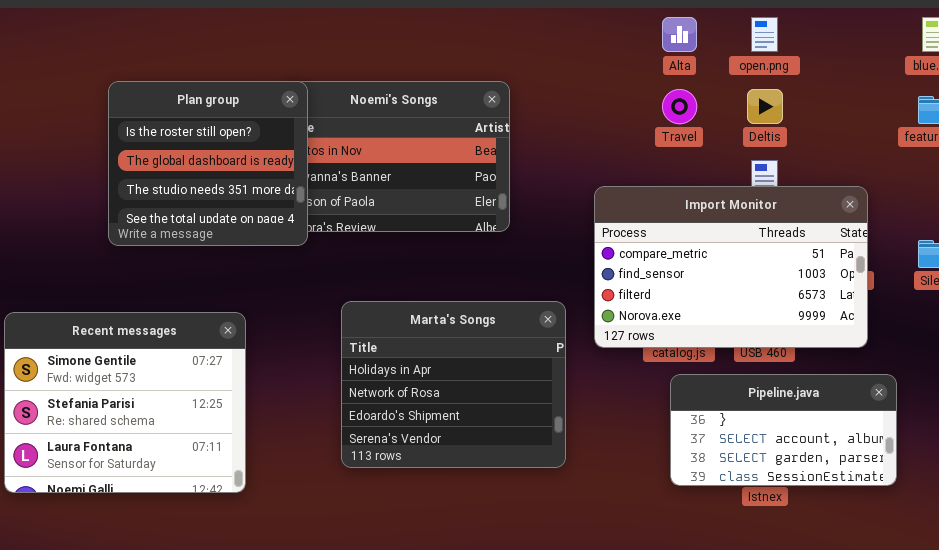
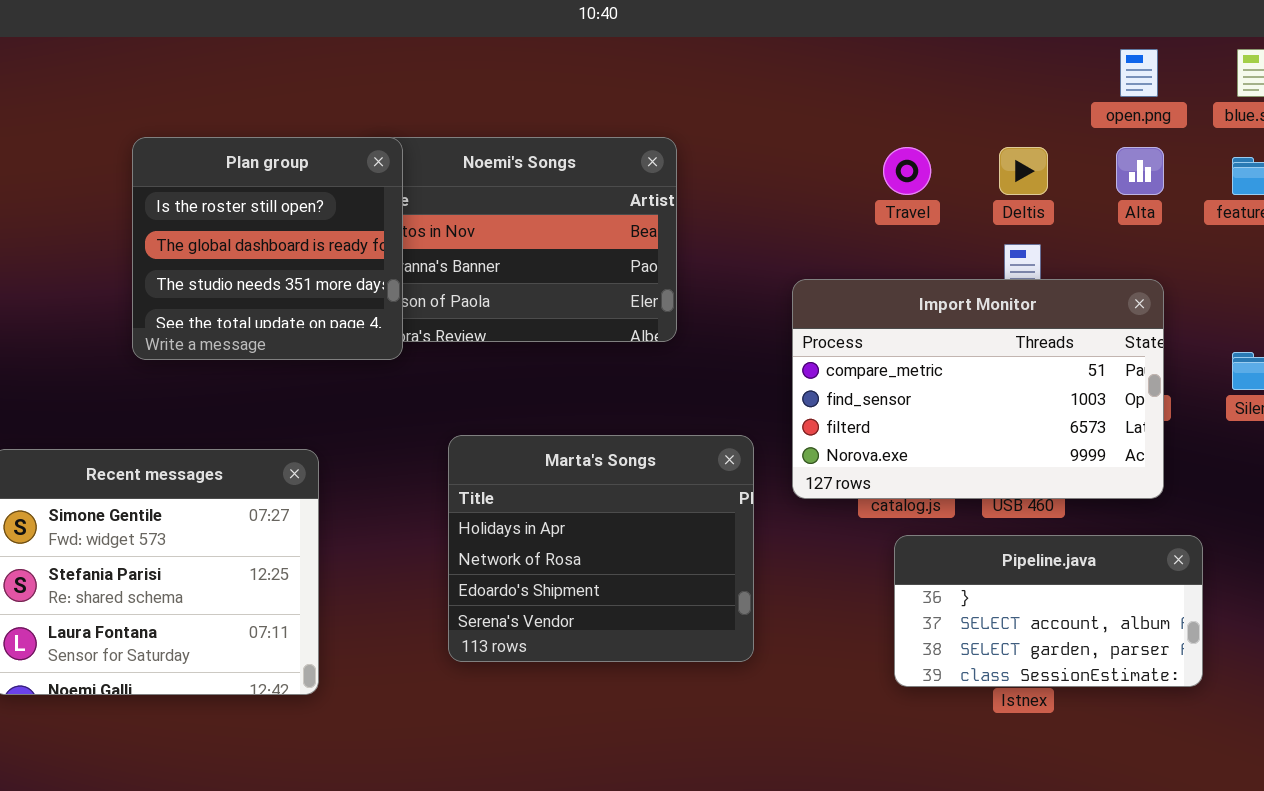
Alta: [662,17,697,52] -> [1116,147,1164,195], moved
open.png: [751,17,778,52] -> [1120,49,1158,97], moved

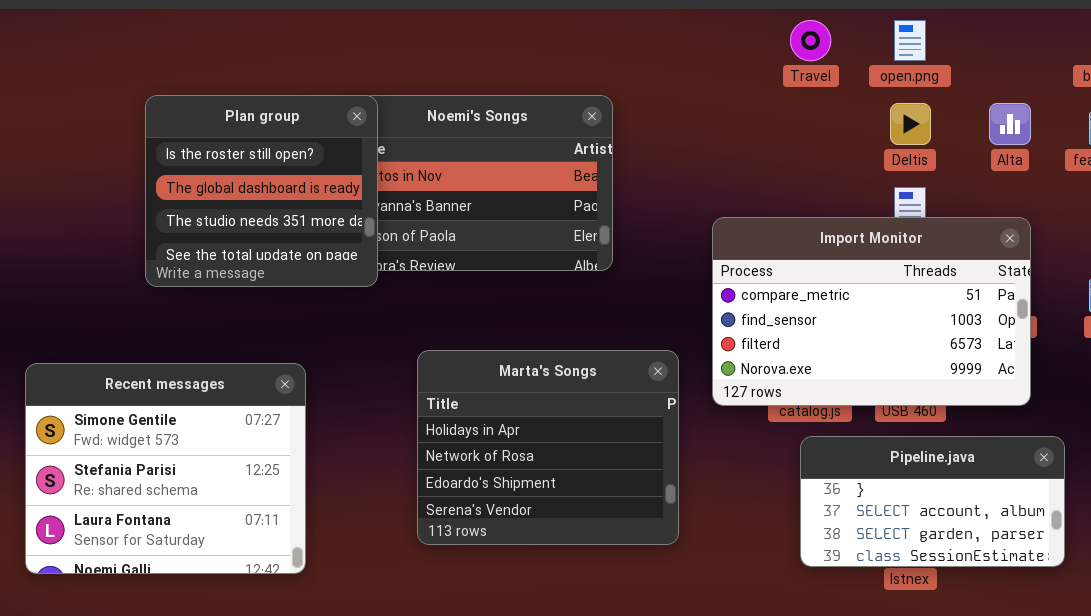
open.png: [1120,49,1158,97] -> [894,20,926,61], moved
Travel: [883,147,931,195] -> [790,20,831,61], moved

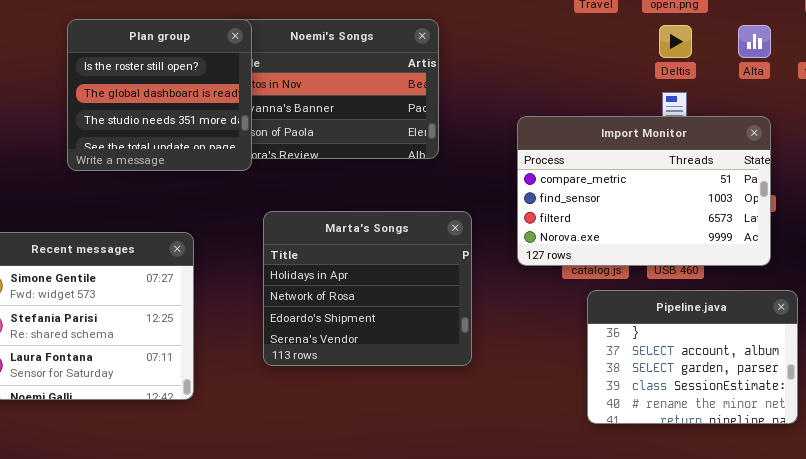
Marta's Songs: [417,350,679,545] -> [263,211,472,366], moved
Pipeline.java: [800,436,1065,567] -> [587,290,798,424], resized

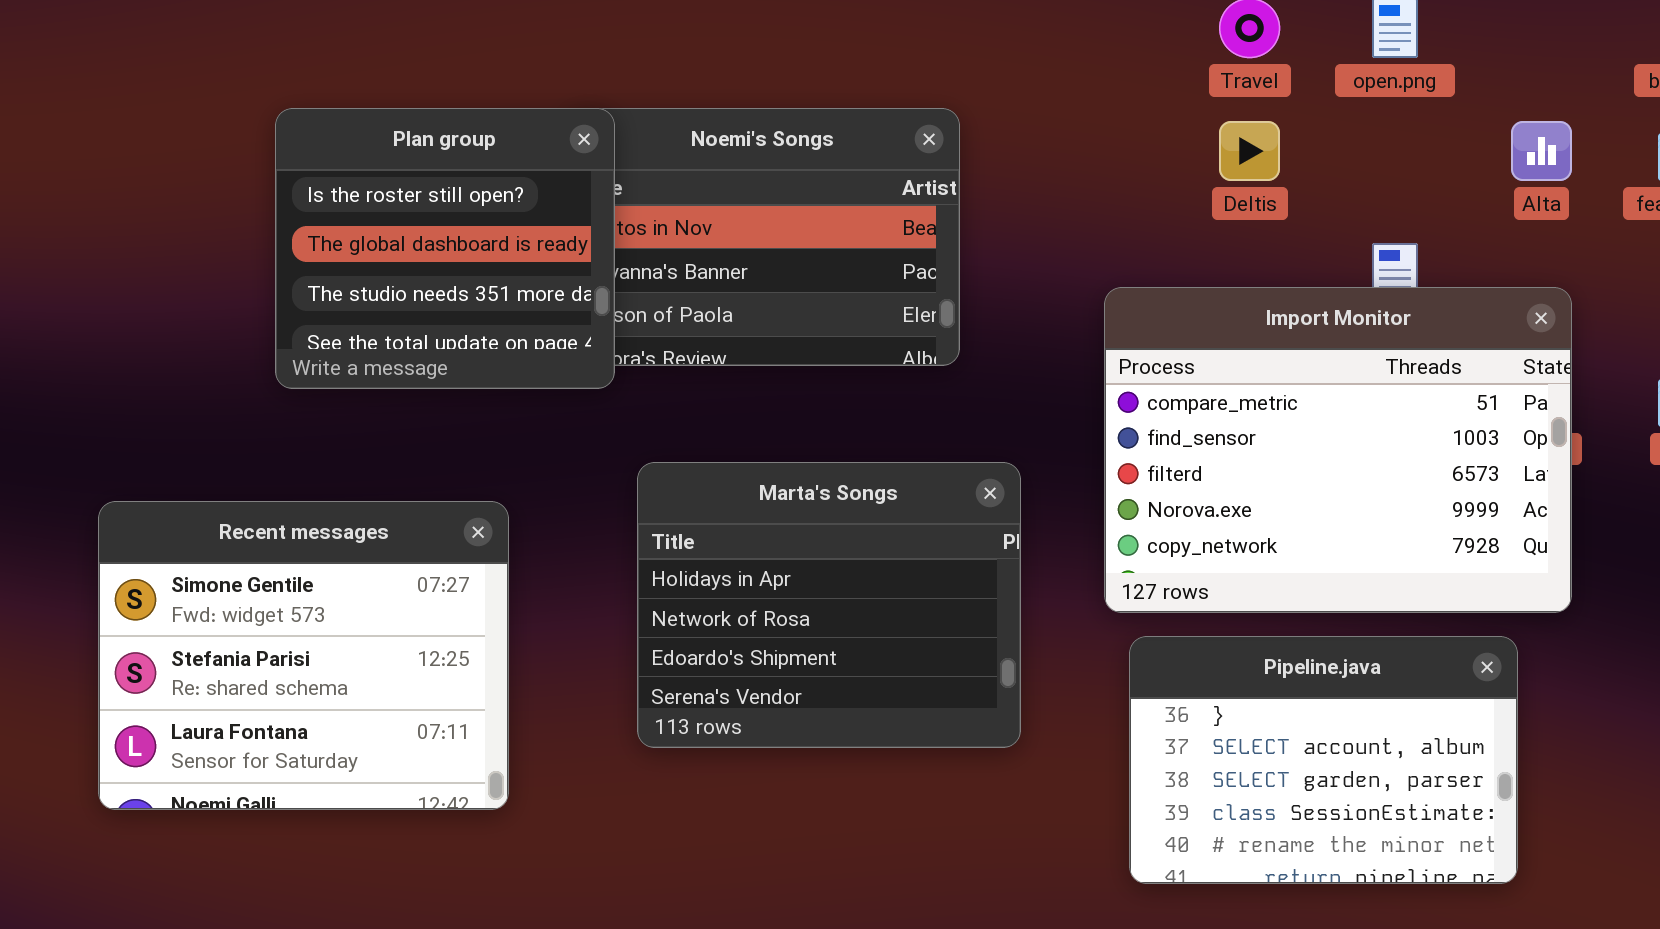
Deltis: [659,25,692,58] -> [1219,121,1280,181], moved
Import Monitor: [517,116,771,266] -> [1104,287,1572,613], resized
Pipeline.java: [587,290,798,424] -> [1129,636,1518,884], moved

